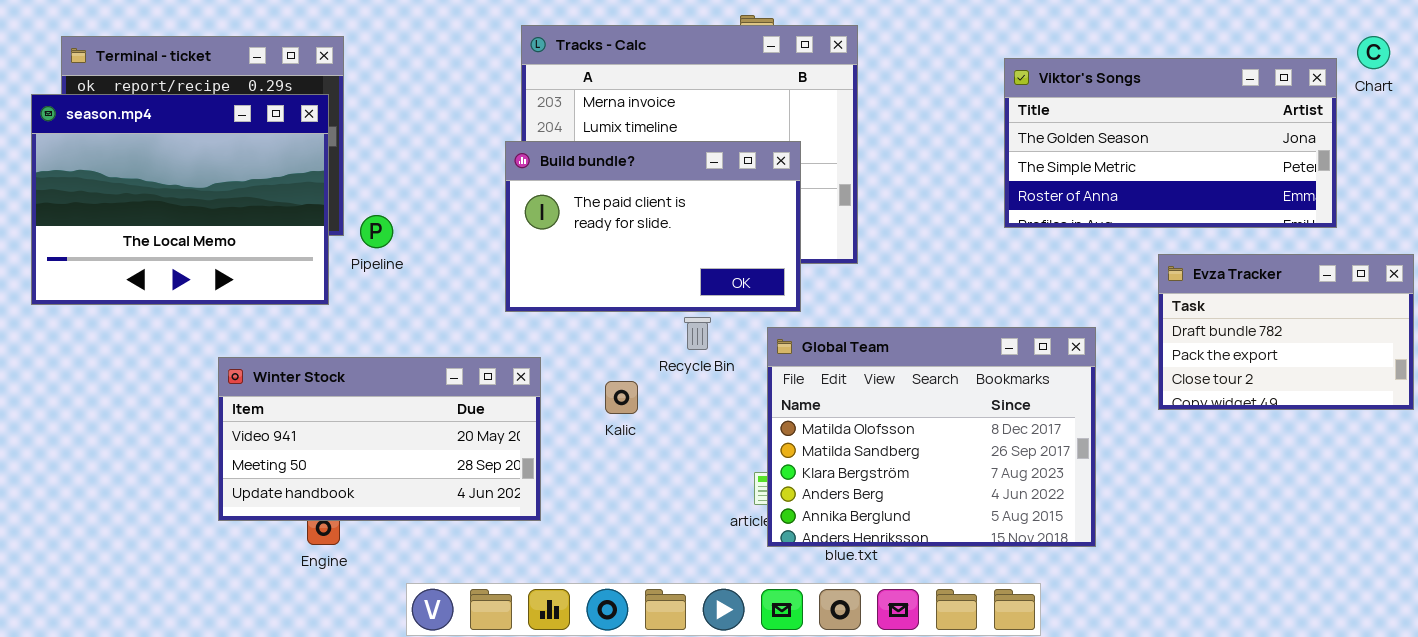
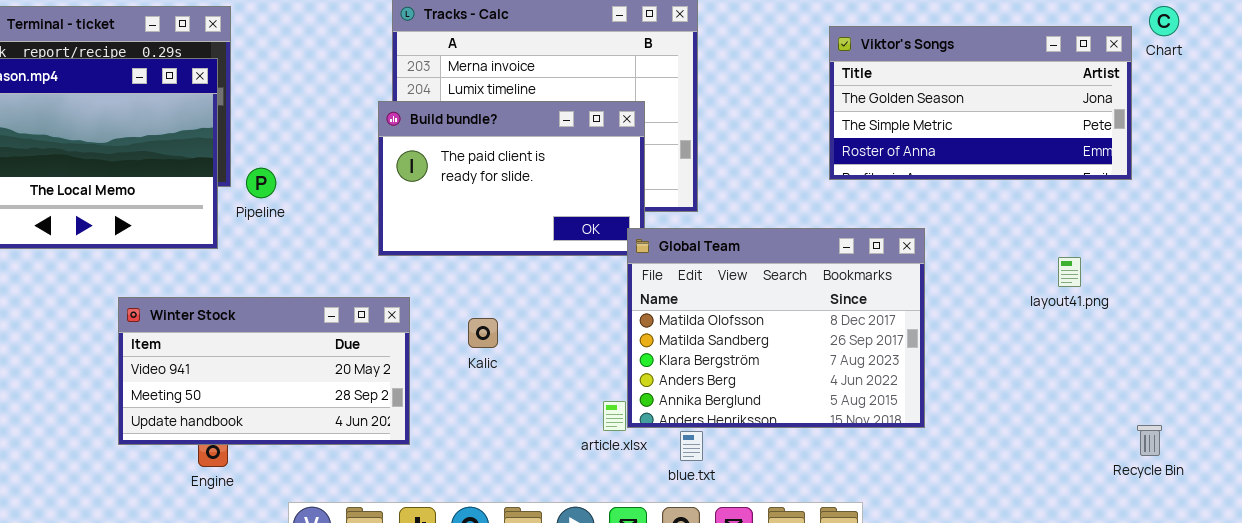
Evza Tracker: [1158,254,1414,410] -> none, closed
Recycle Bin: [684,317,711,350] -> [1137,425,1162,456], moved
Global Team: [767,327,1096,547] -> [627,228,925,428], moved

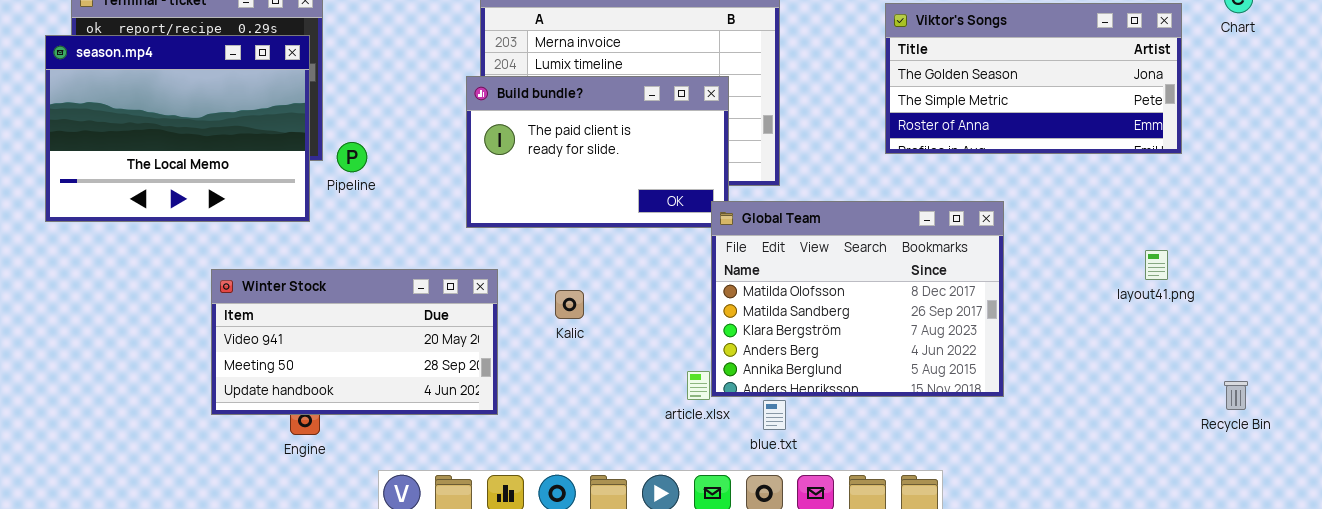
Viktor's Songs: [829,26,1132,180] -> [885,3,1182,154], moved
layout41.png: [1058,257,1081,287] -> [1145,250,1168,280], moved
Recycle Bin: [1137,425,1162,456] -> [1224,381,1248,410], moved

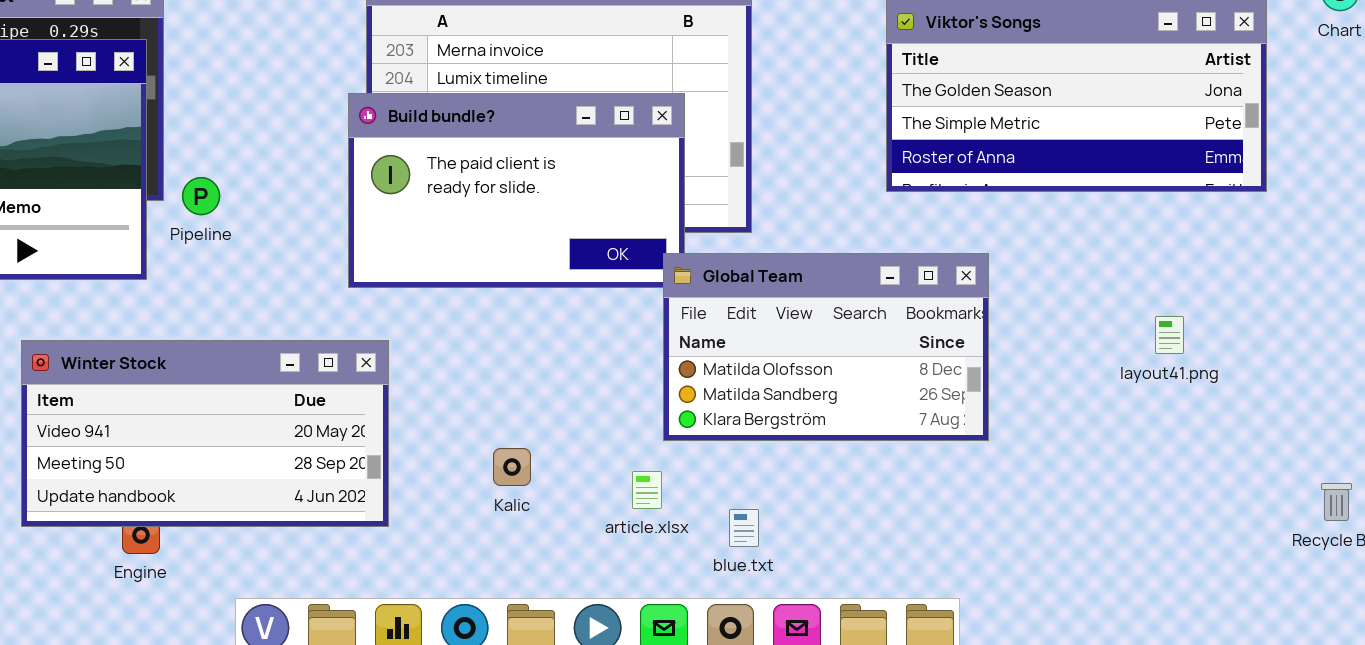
Global Team: [711,201,1004,397] -> [663,253,989,441], resized
layout41.png: [1145,250,1168,280] -> [1155,316,1184,354], moved
Kalic: [555,290,584,319] -> [493,448,531,486], moved

